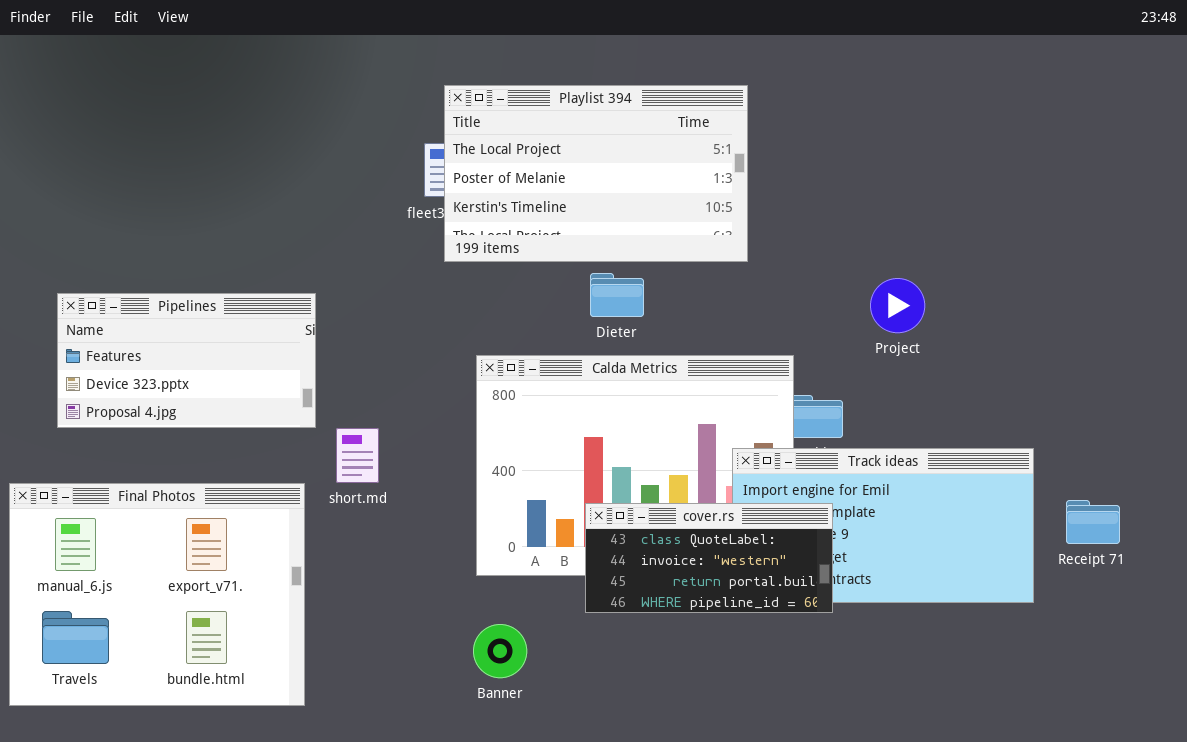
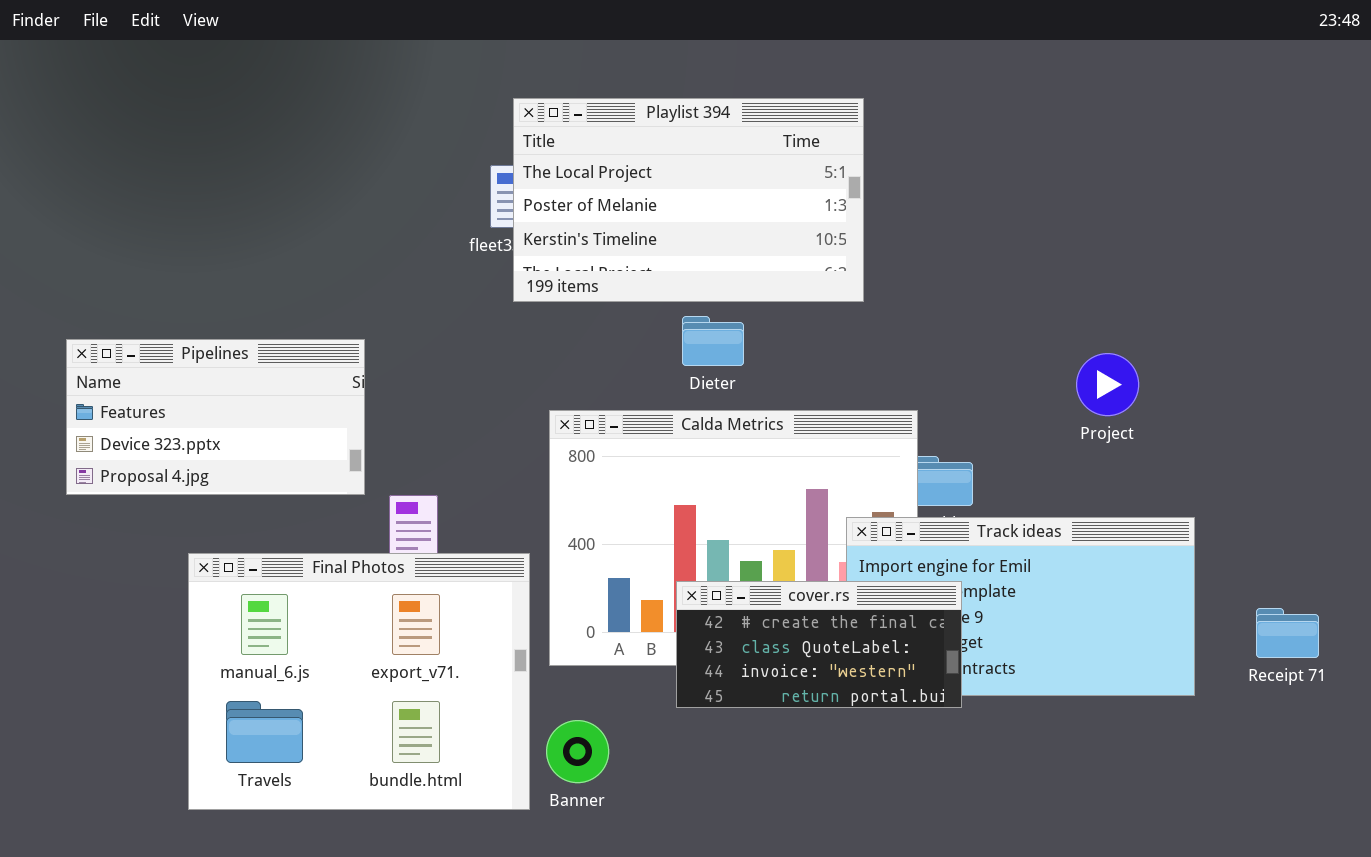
Project: [870,278,925,333] -> [1076,353,1139,416], moved
Final Photos: [9,483,305,706] -> [188,553,530,810], moved
Receipt 71: [1066,500,1120,544] -> [1256,608,1319,658], moved
cover.rs: [585,503,833,613] -> [676,581,962,708], scrolled up 1 row

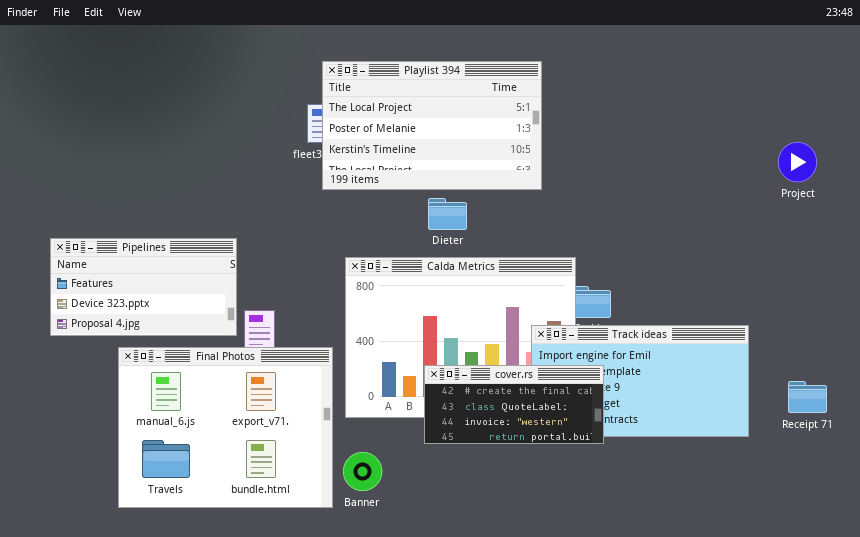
Pipelines: [66,339,365,495] -> [50,238,237,336], moved
Project: [1076,353,1139,416] -> [778,142,817,182], moved

